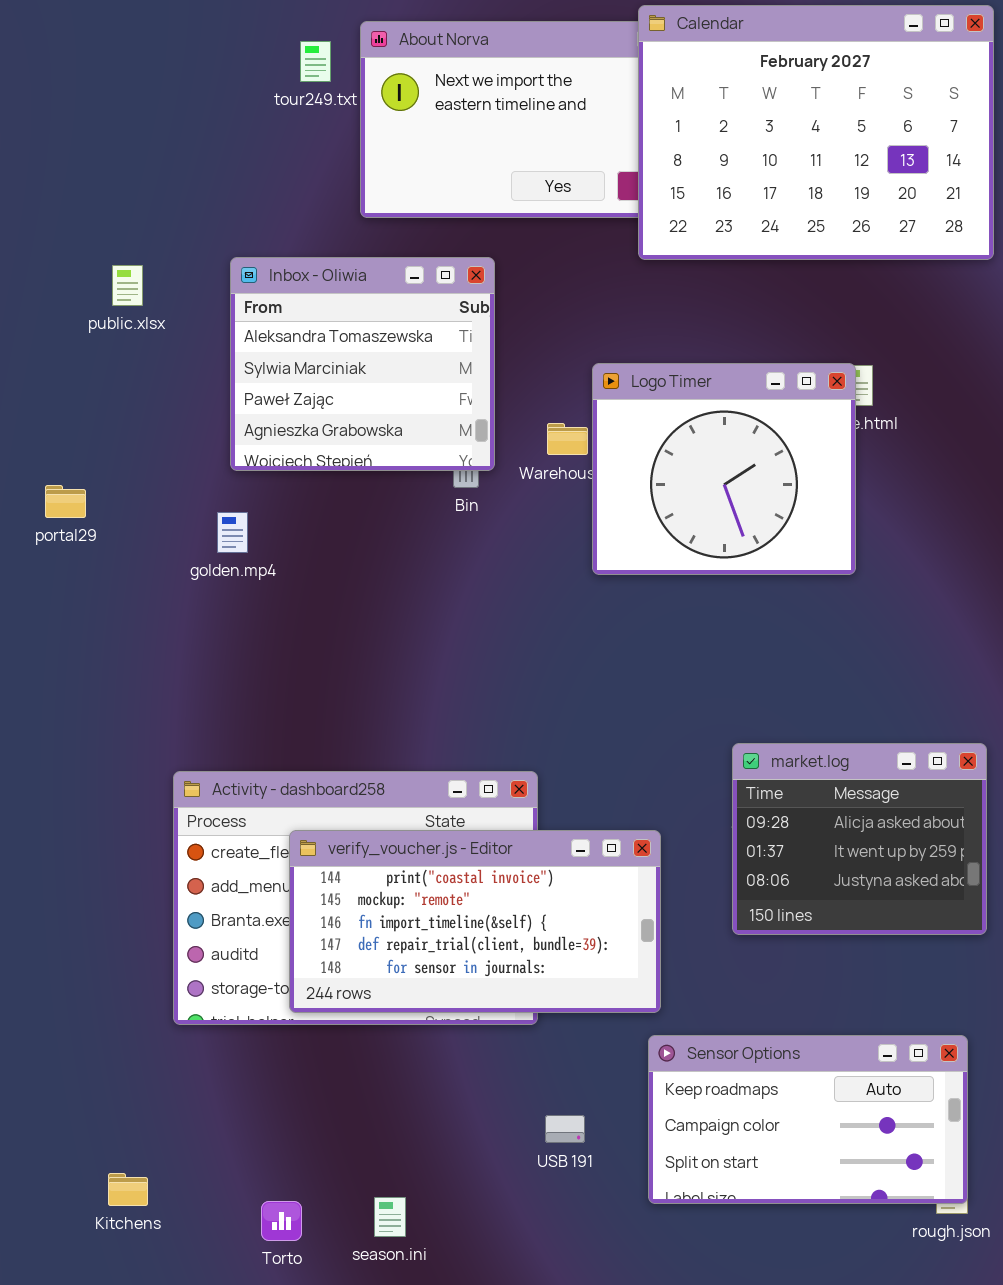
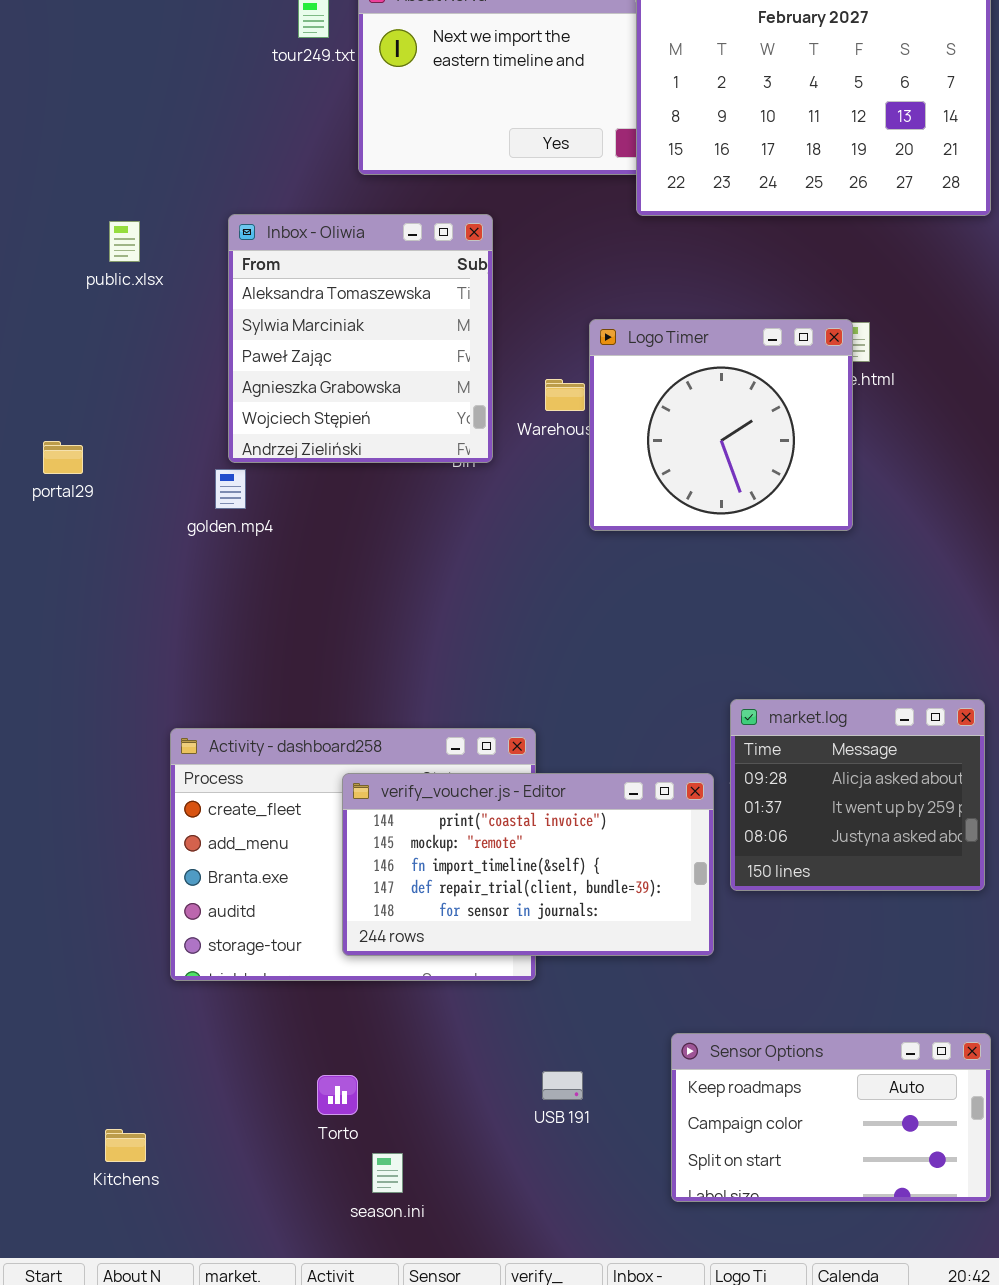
Inbox - Oliwia: [230,257,495,471] -> [228,214,493,463], resized
verify_voucher.js - Editor: [289,830,661,1013] -> [342,773,714,956], moved
Sensor Options: [648,1035,968,1204] -> [671,1033,991,1202], moved
Torto: [261,1201,302,1241] -> [317,1075,358,1115], moved

